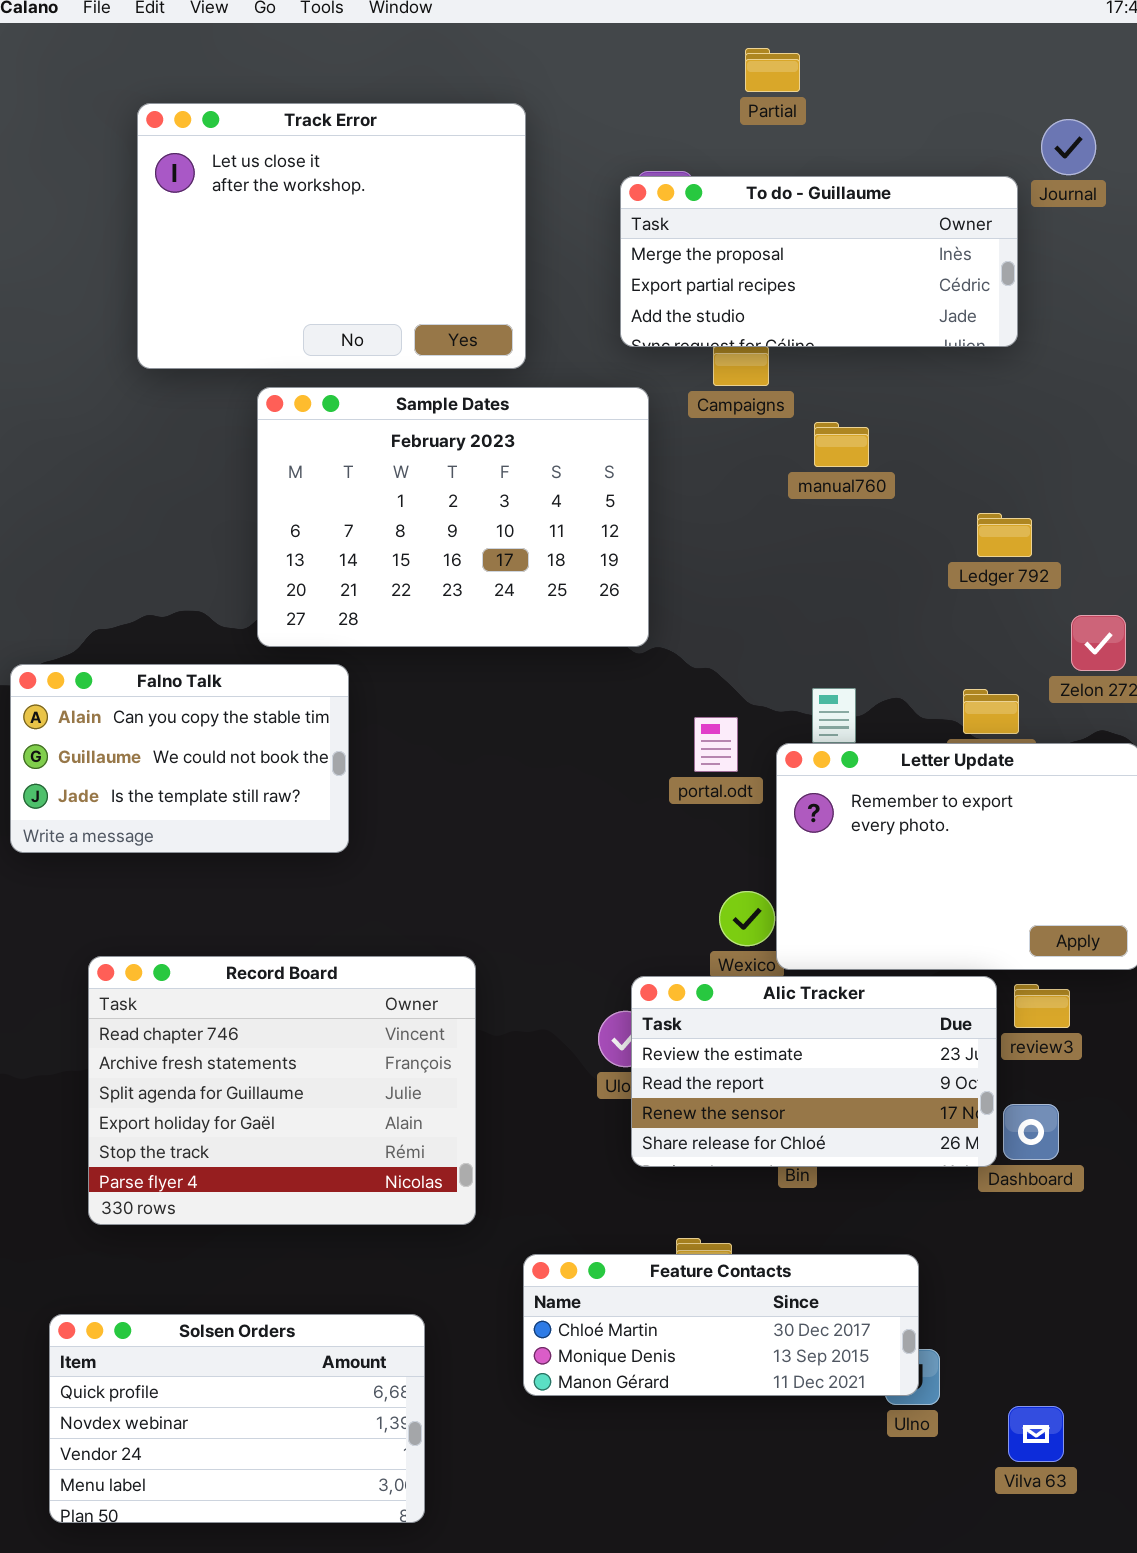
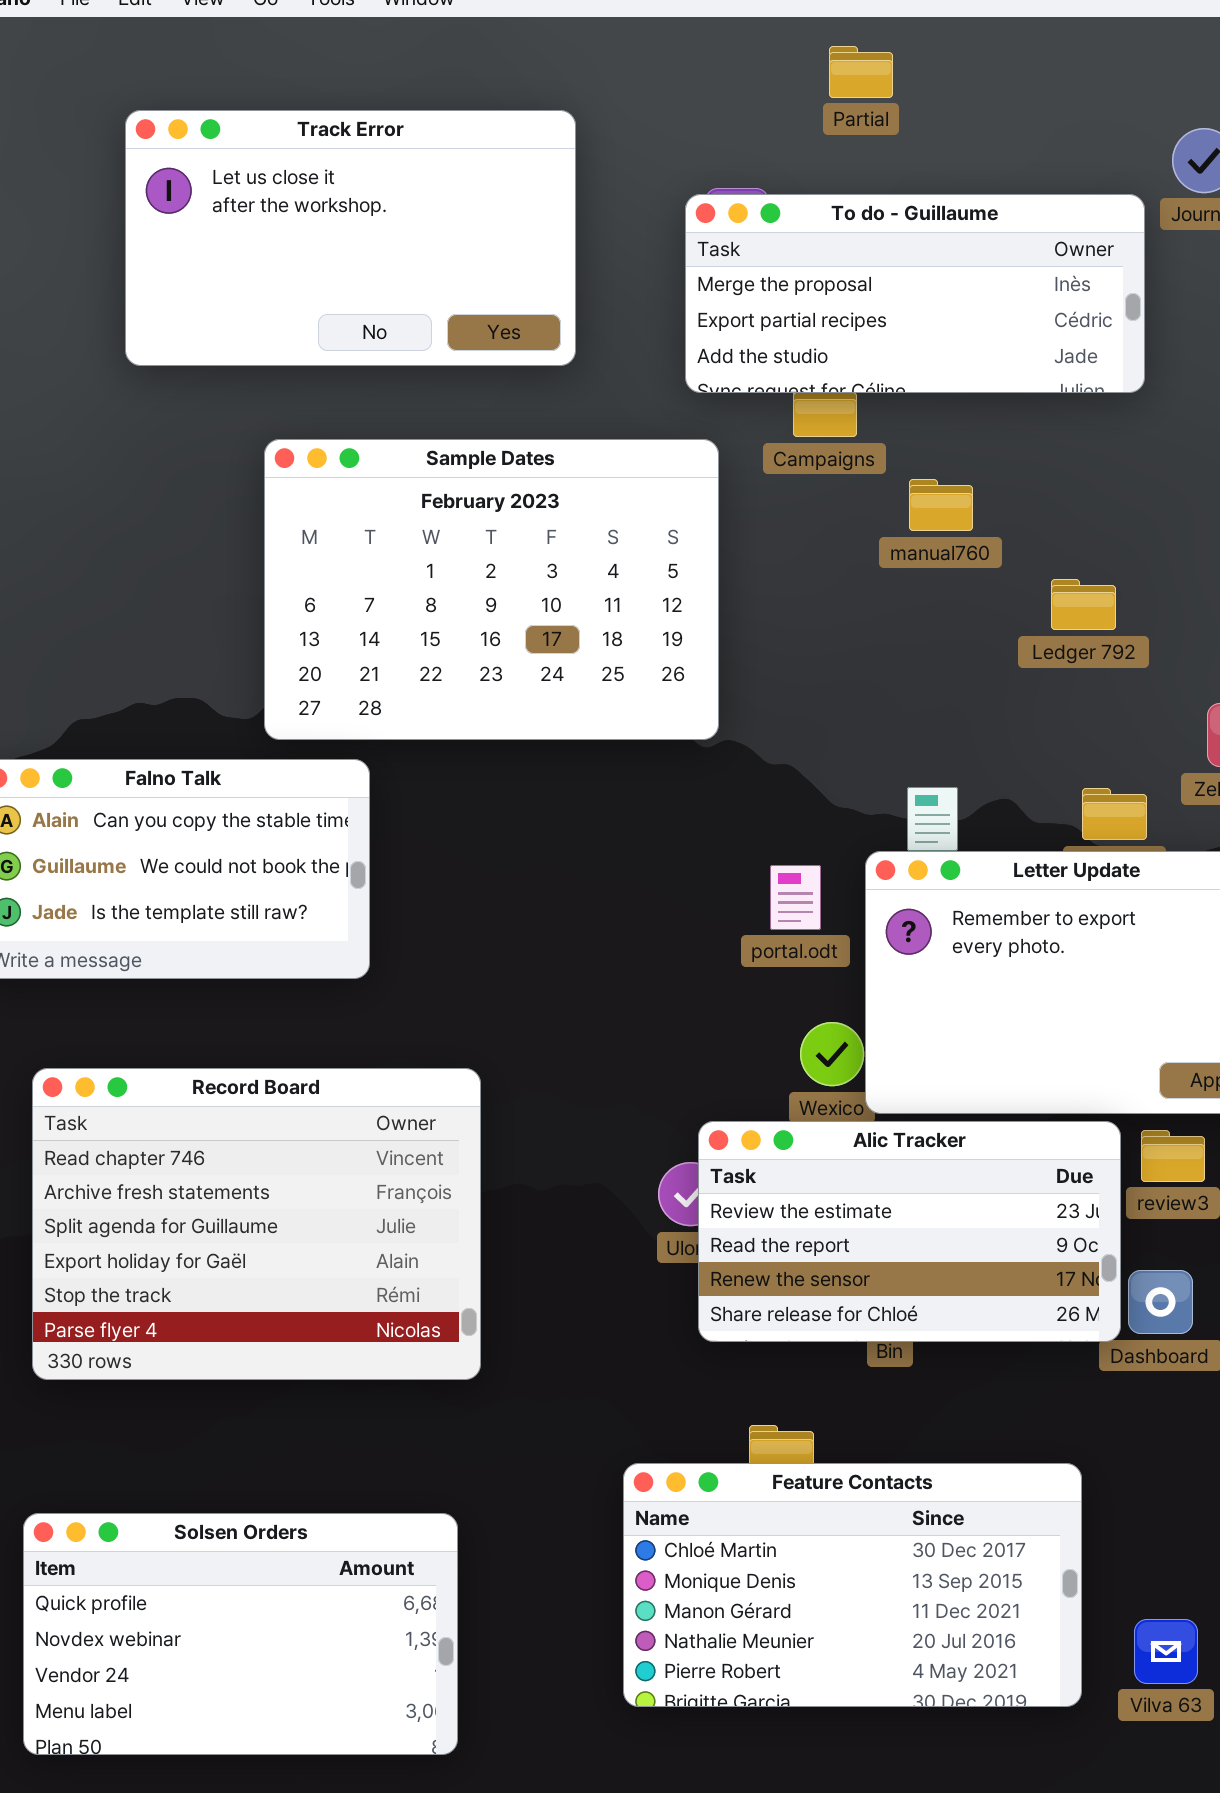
Track Error: [137,103,526,369] -> [125,110,576,366], resized
Ledger 792: [977,513,1032,557] -> [1051,579,1116,630], moved
portal.odt: [694,717,738,772] -> [770,865,821,930], moved
Record Board: [88,956,476,1225] -> [32,1068,481,1380], moved
Feature Contacts: [523,1254,919,1396] -> [623,1463,1082,1707], moved, resized

